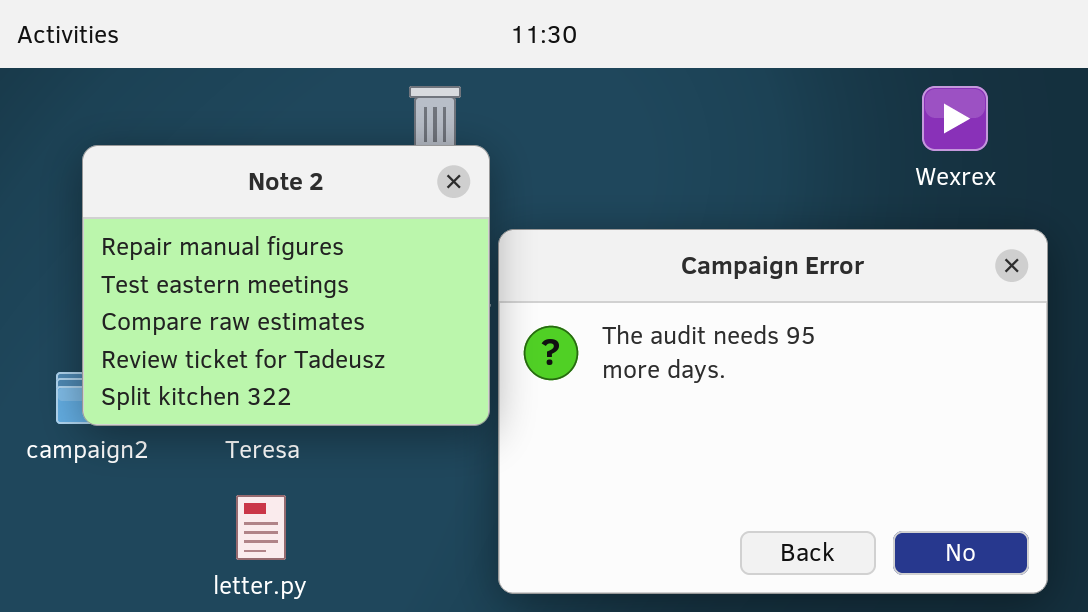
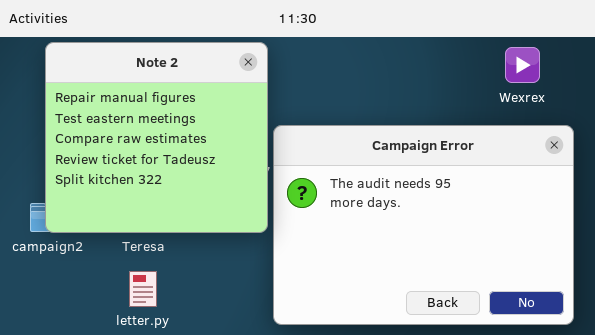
Note 2: [82,145,490,426] -> [45,42,268,233], resized

